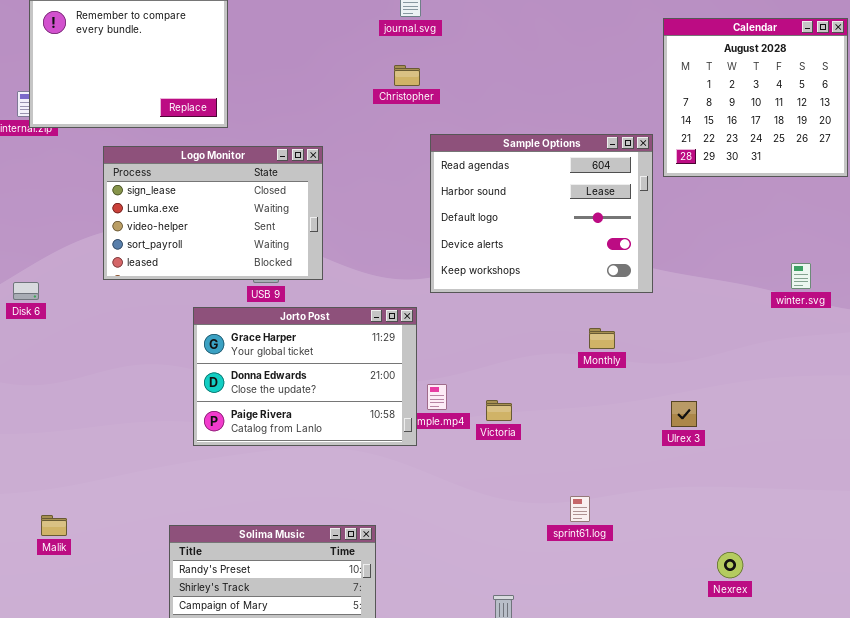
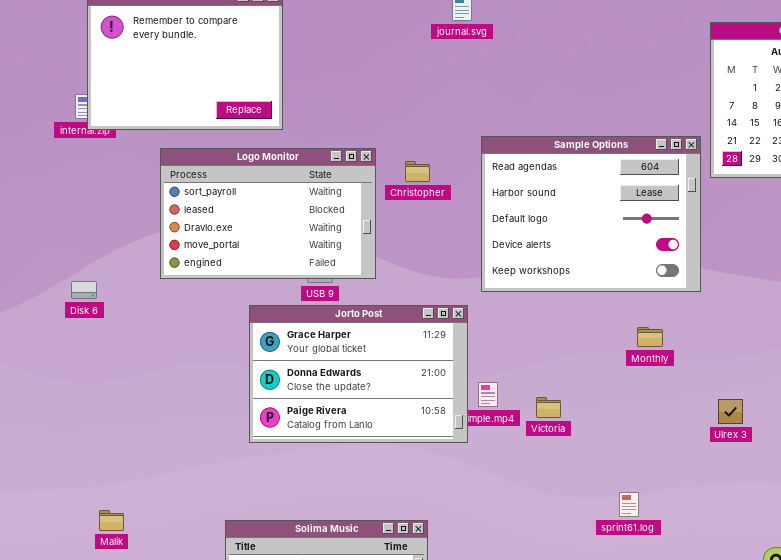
Christopher: [394,65,420,86] -> [405,161,430,182], moved
Logo Monitor: [103,146,323,280] -> [160,148,376,279], scrolled down 3 rows

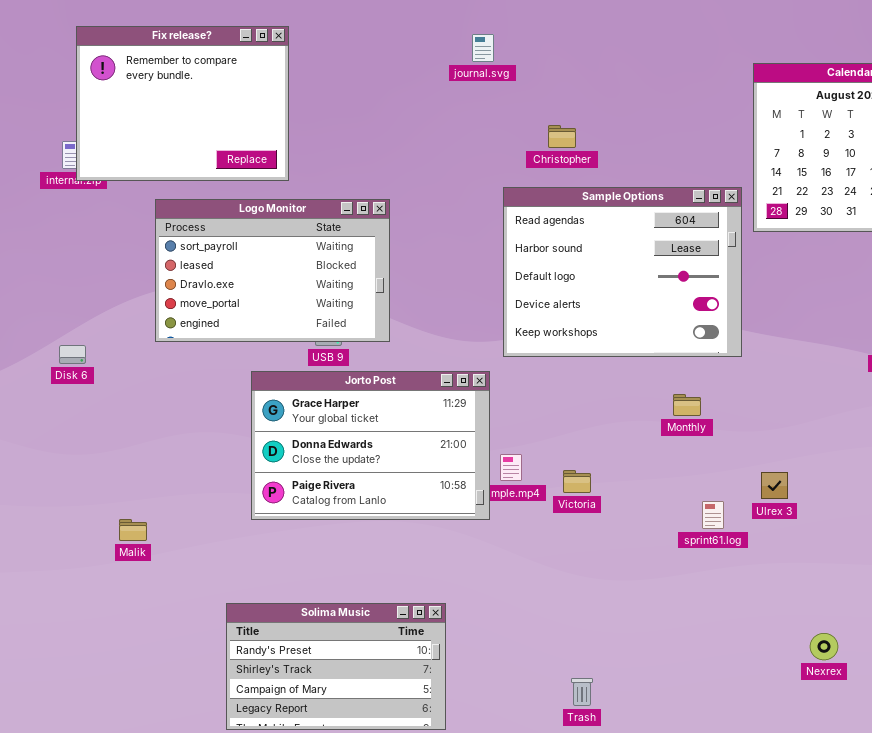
Christopher: [405,161,430,182] -> [548,125,576,148], moved
sprint61.log: [619,492,639,517] -> [702,501,724,529], moved
Malik: [99,510,124,531] -> [119,519,147,541], moved

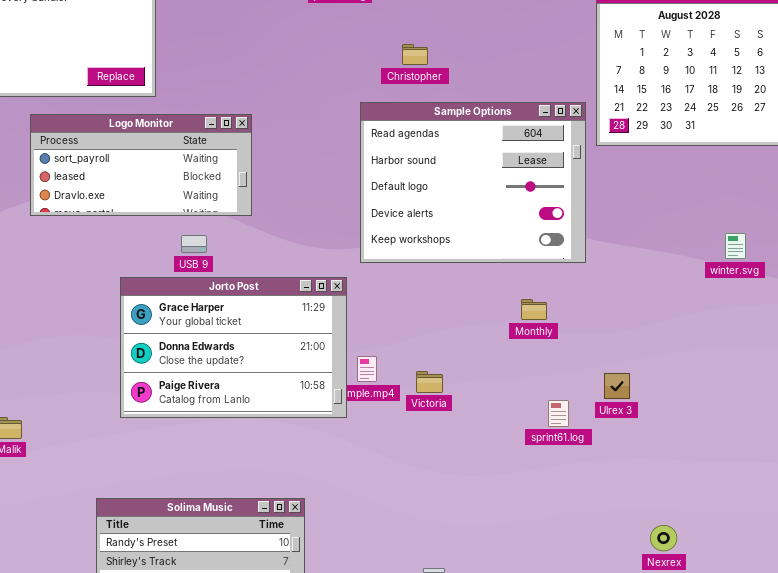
Logo Monitor: [155,199,390,342] -> [30,114,252,216], resized

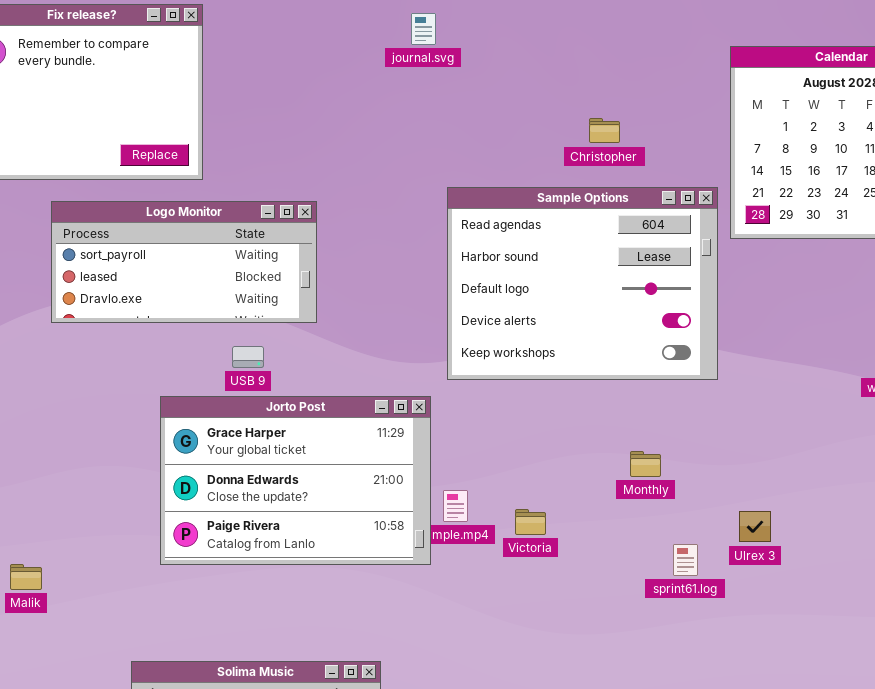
Christopher: [402,44,428,65] -> [589,118,620,143], moved
Monthly: [521,299,547,320] -> [630,451,661,477], moved

